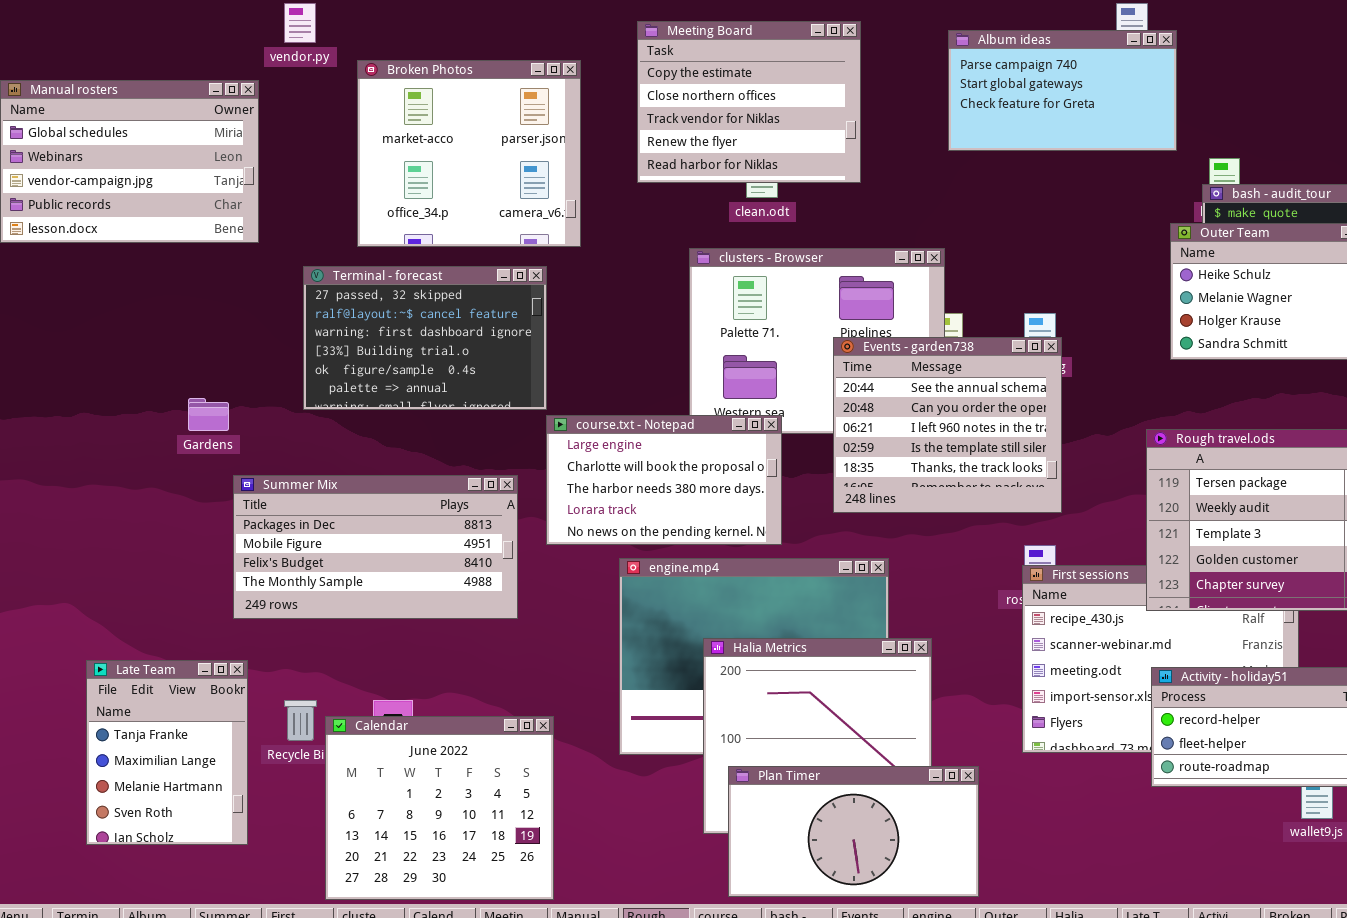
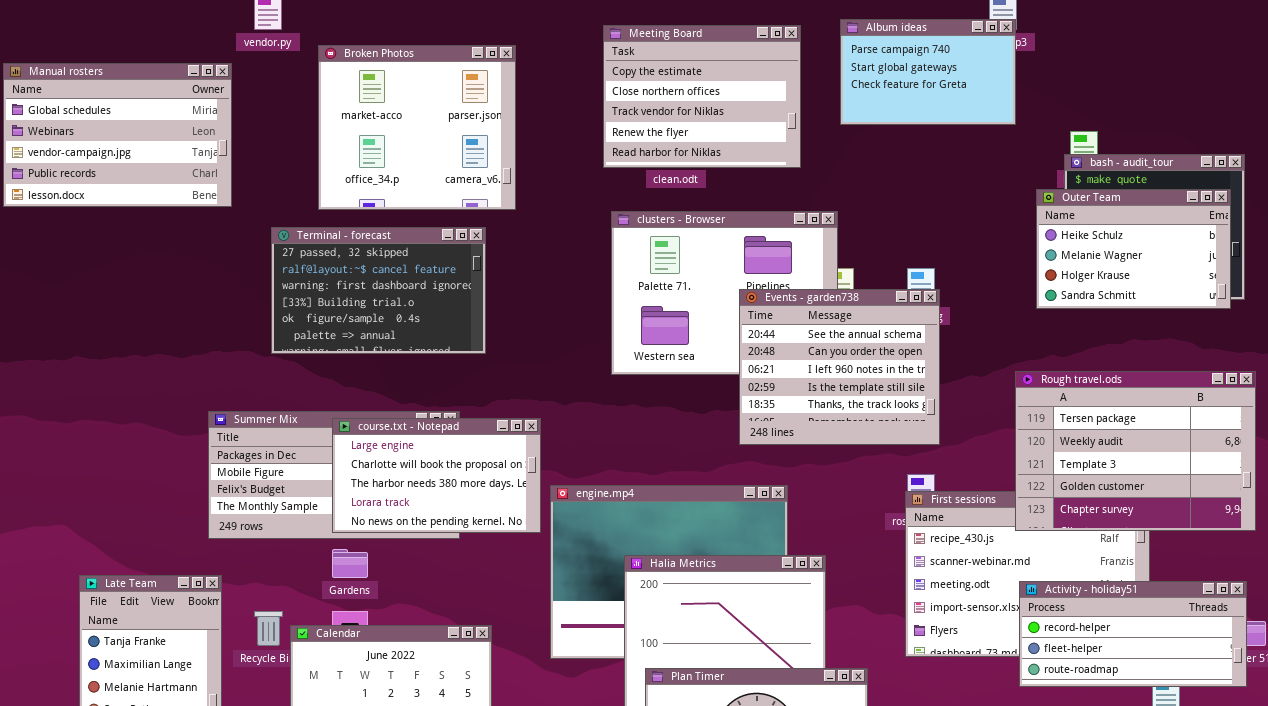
Meeting Board: [637,21,861,183] -> [603,25,801,168], moved
Album ideas: [948,30,1177,151] -> [840,19,1016,125], resized
Gardens: [188,398,229,431] -> [332,549,368,578], moved
course.txt - Notepad: [546,415,782,545] -> [332,418,541,533], moved

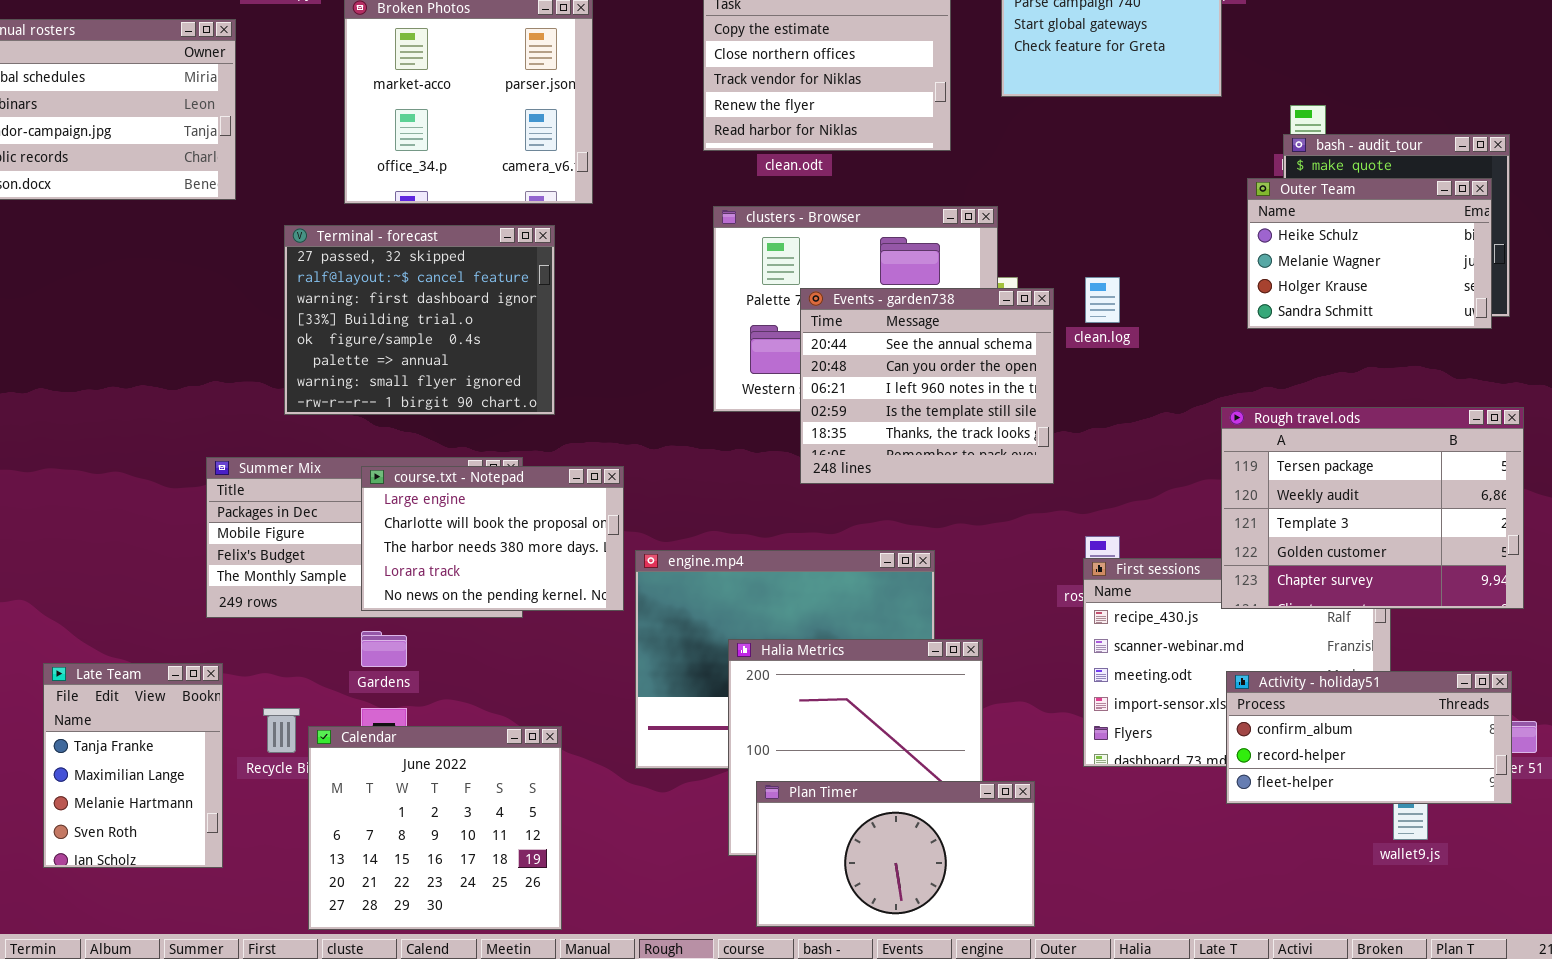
Terminal - forecast: [271,227,486,354] -> [284,225,555,415], resized
Events - garden738: [739,289,940,445] -> [800,288,1054,484], moved
Activity - holiday51: [1019,581,1247,687] -> [1226,671,1512,804], scrolled up 1 row

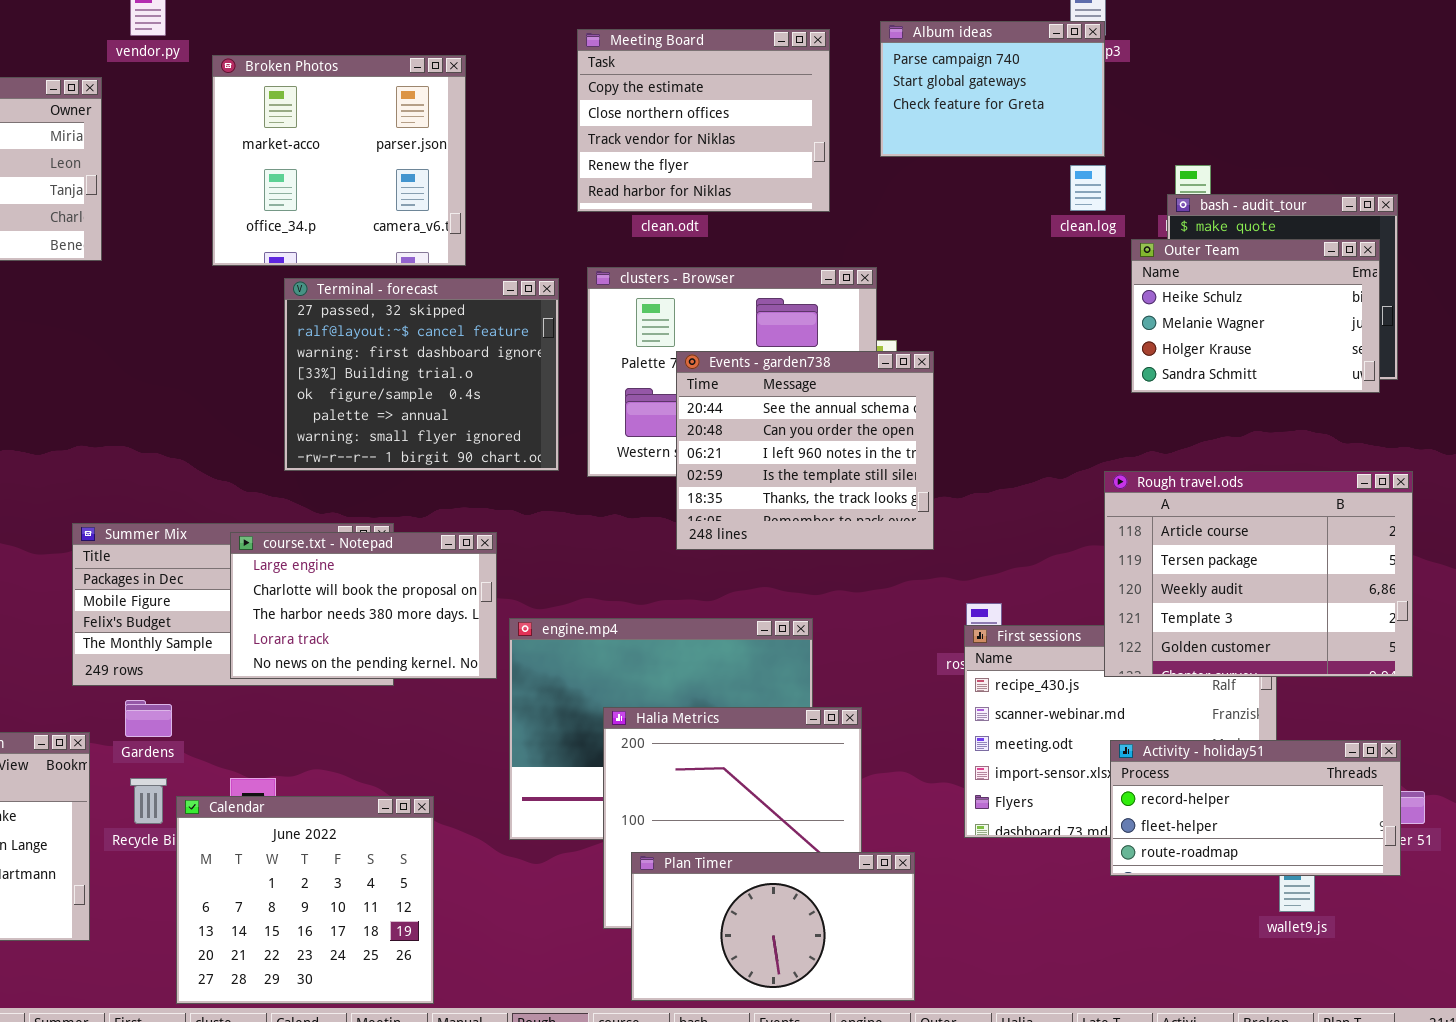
Terminal - forecast: [284,225,555,415] -> [284,278,559,471], moved
clean.log: [1085,277,1120,323] -> [1070,165,1106,211], moved
Rough travel.ods: [1221,407,1524,609] -> [1104,471,1413,677], scrolled up 1 row
Gardens: [361,631,407,667] -> [125,700,172,737], moved
Activity - holiday51: [1226,671,1512,804] -> [1110,740,1401,876], scrolled down 1 row

